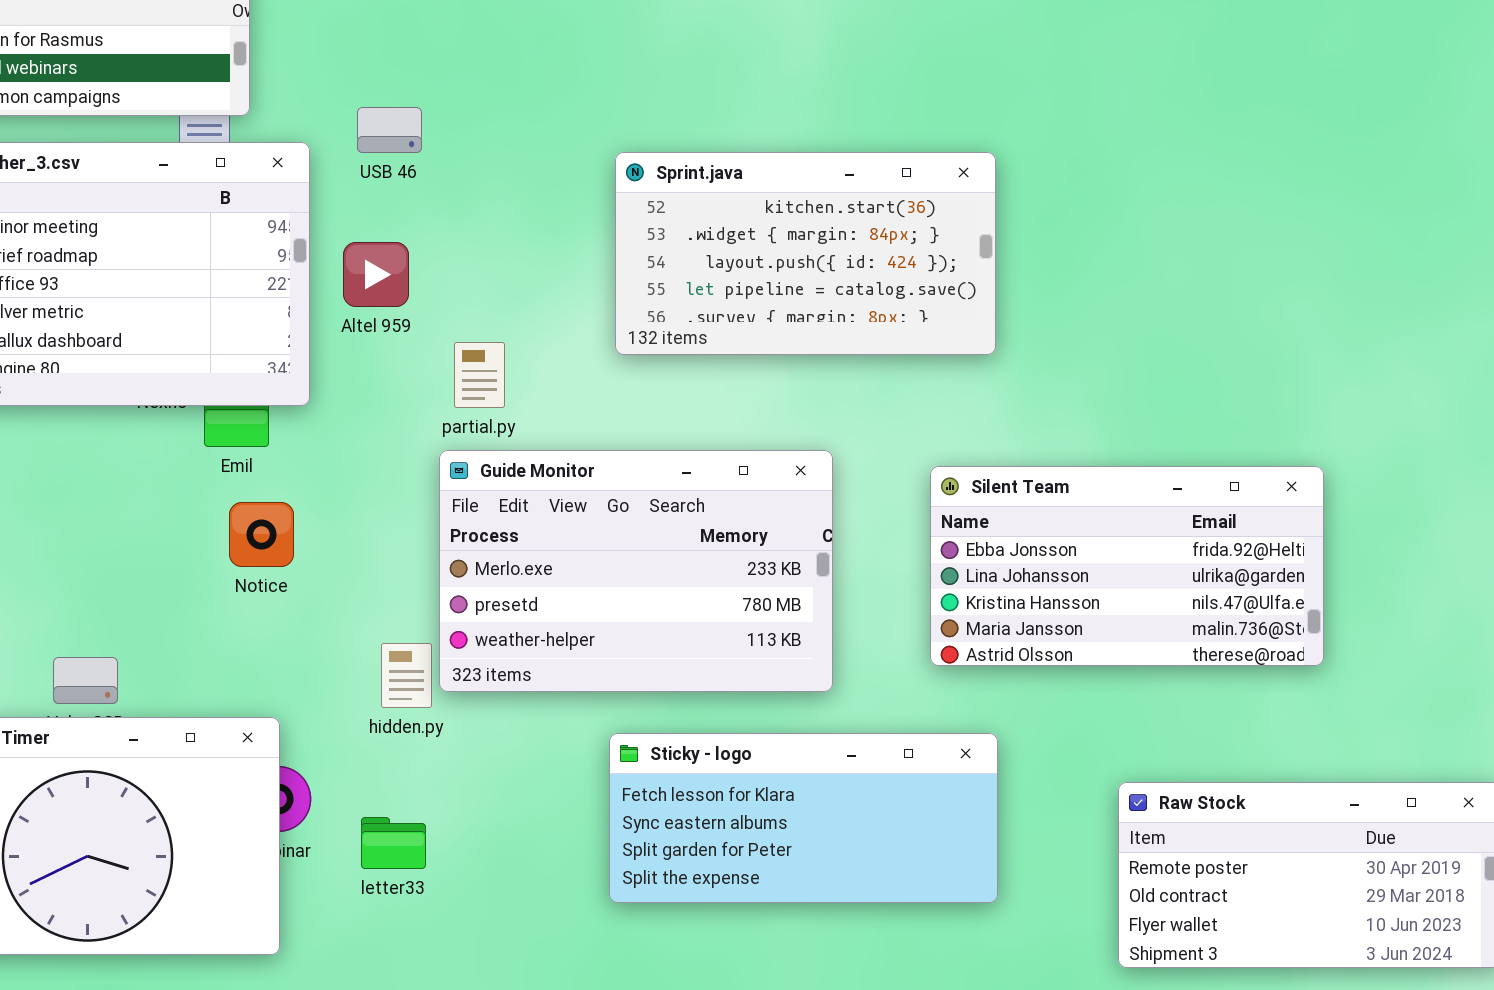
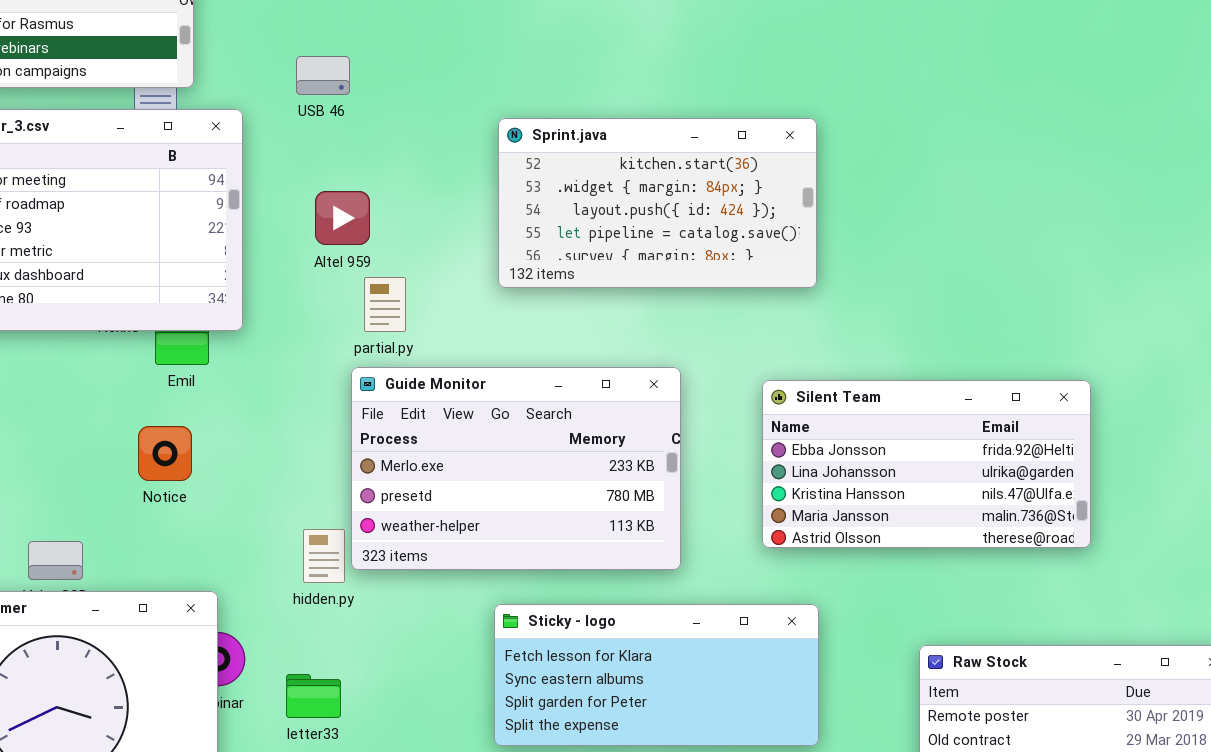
USB 46: [357,107,422,153] -> [296,56,350,95], moved
Altel 959: [343,242,409,307] -> [315,191,370,245], moved
Notice: [229,502,294,567] -> [138,426,192,481], moved

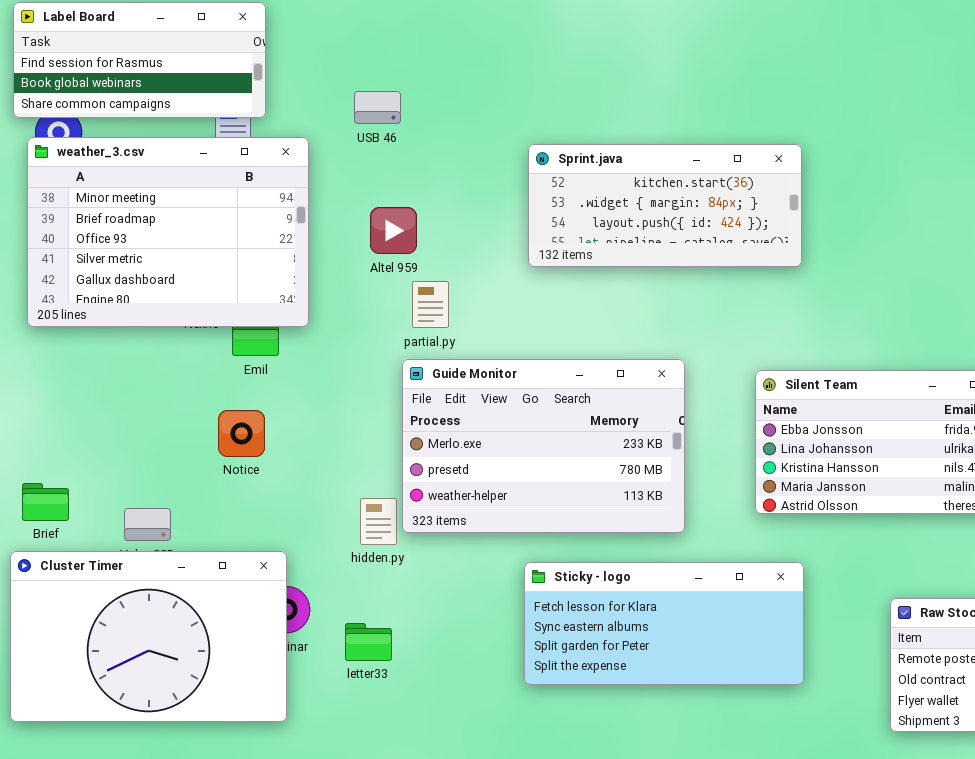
Sprint.java: [498,118,817,288] -> [528,144,802,267], resized

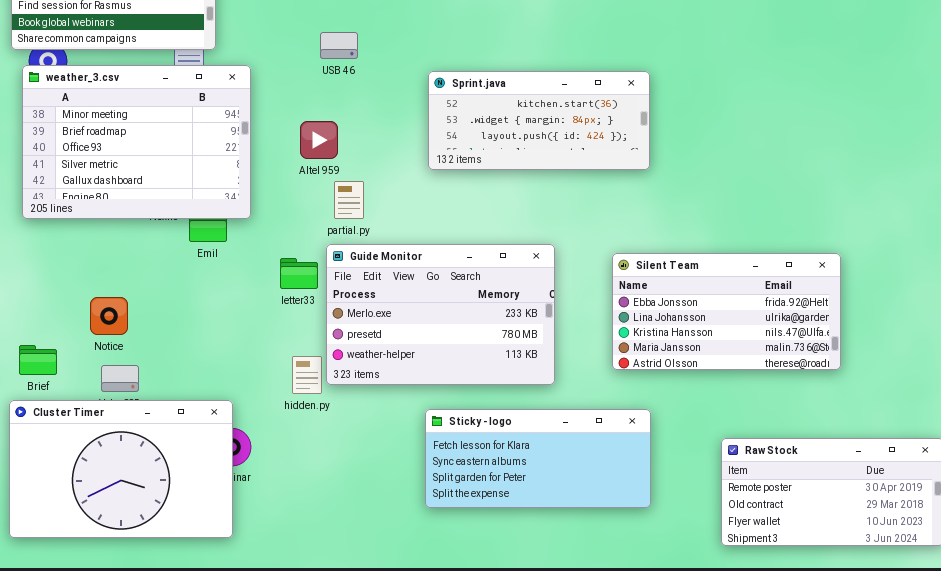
USB 46: [354,91,401,124] -> [320,32,358,59], moved
Notice: [218,410,265,457] -> [90,297,128,335], moved
letter33: [345,623,392,661] -> [280,258,318,289], moved

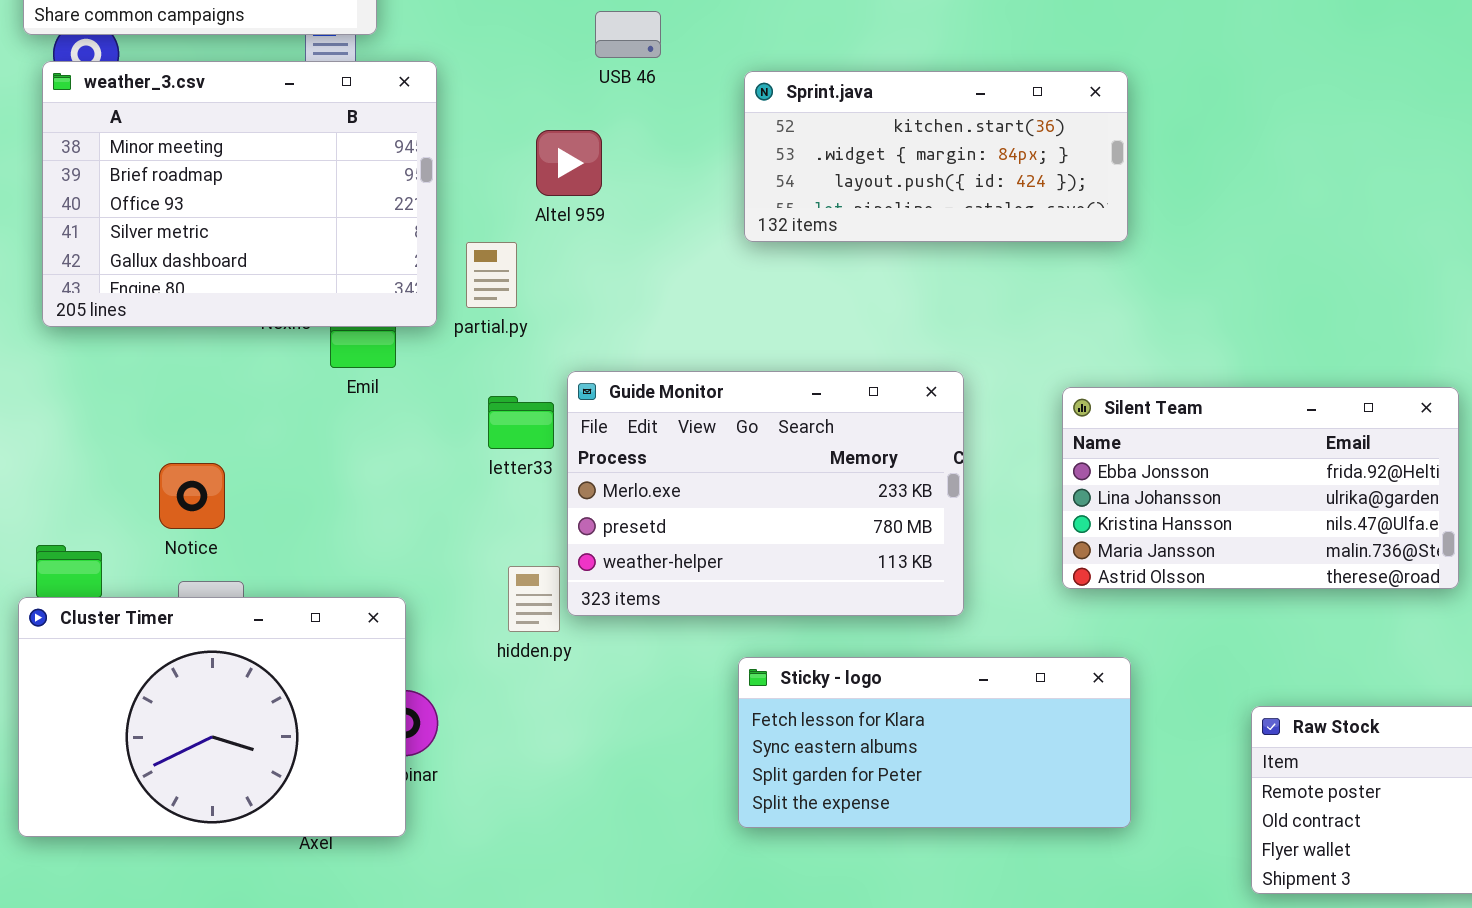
USB 46: [320,32,358,59] -> [595,11,661,58], moved
Altel 959: [300,121,338,159] -> [536,130,602,196], moved
partial.py: [334,181,364,219] -> [466,242,517,308], moved
Cluster Timer: [9,400,233,538] -> [18,597,406,837], moved

